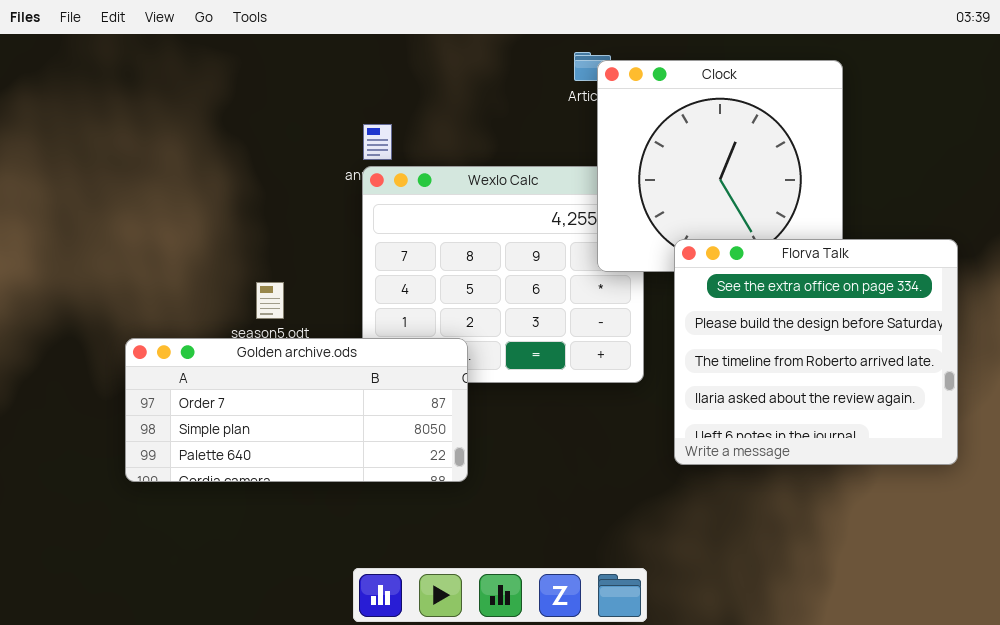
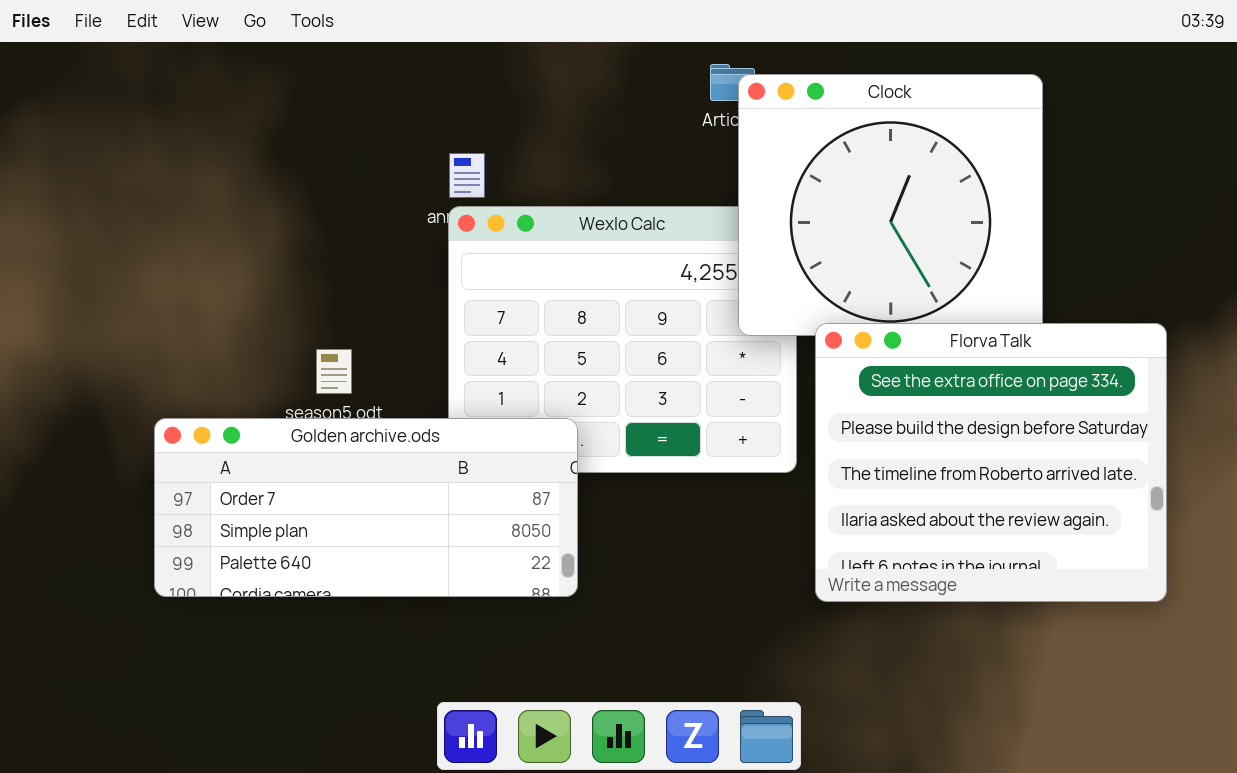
Florva Talk: [674,239,958,465] -> [815,323,1167,602], moved

